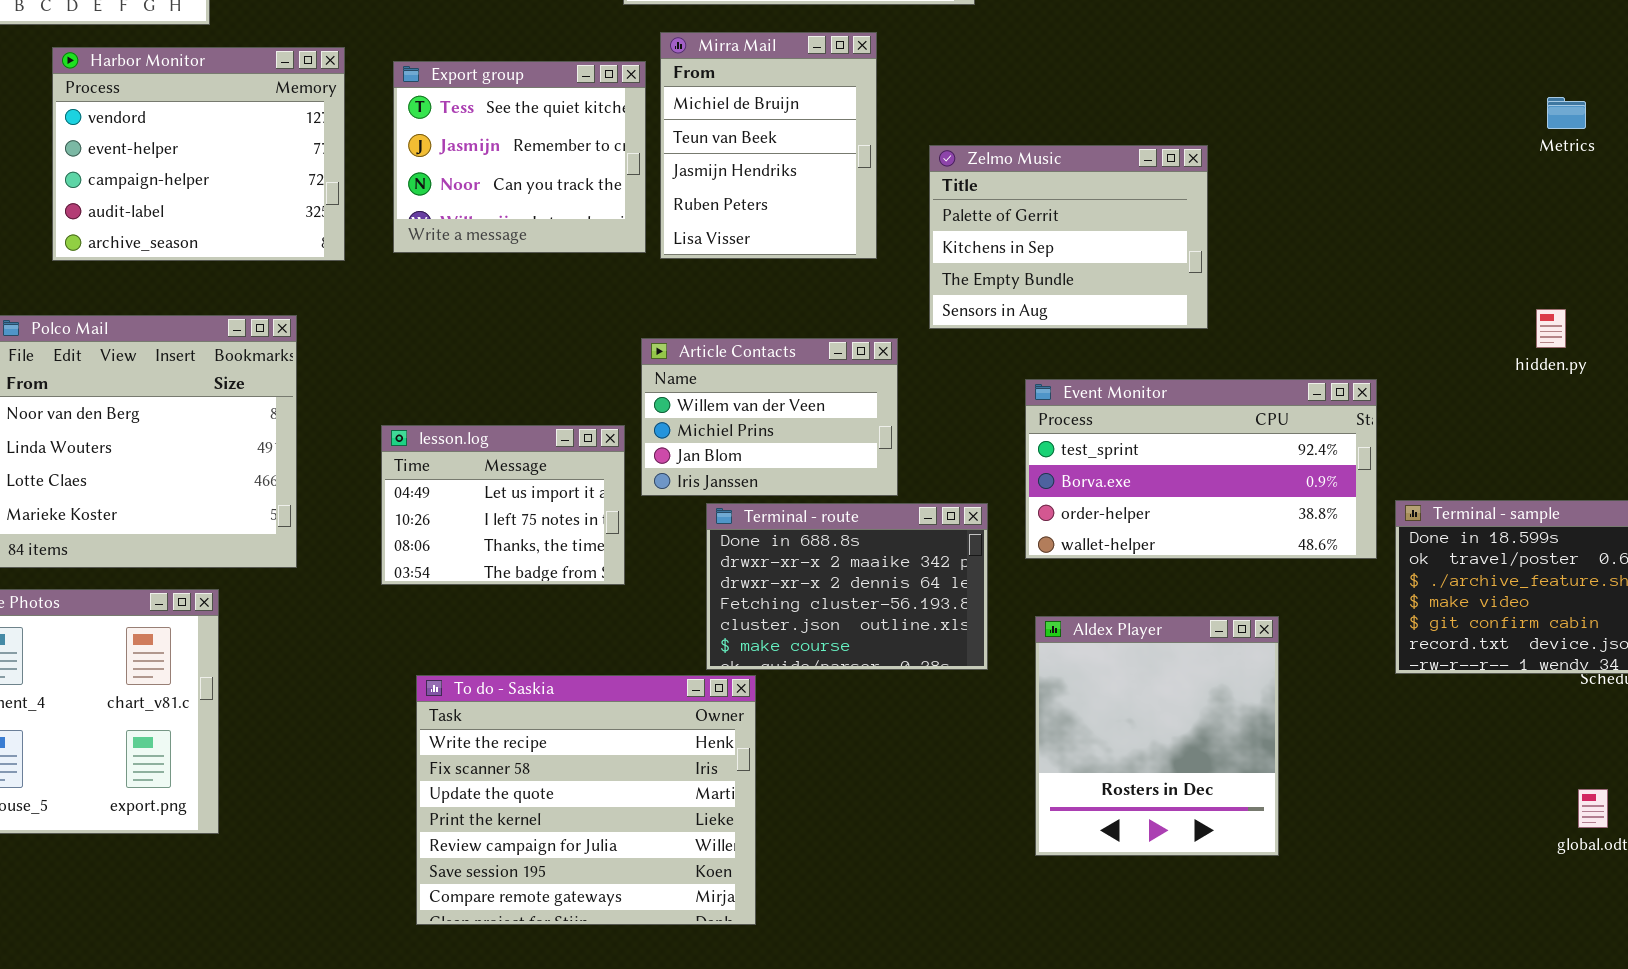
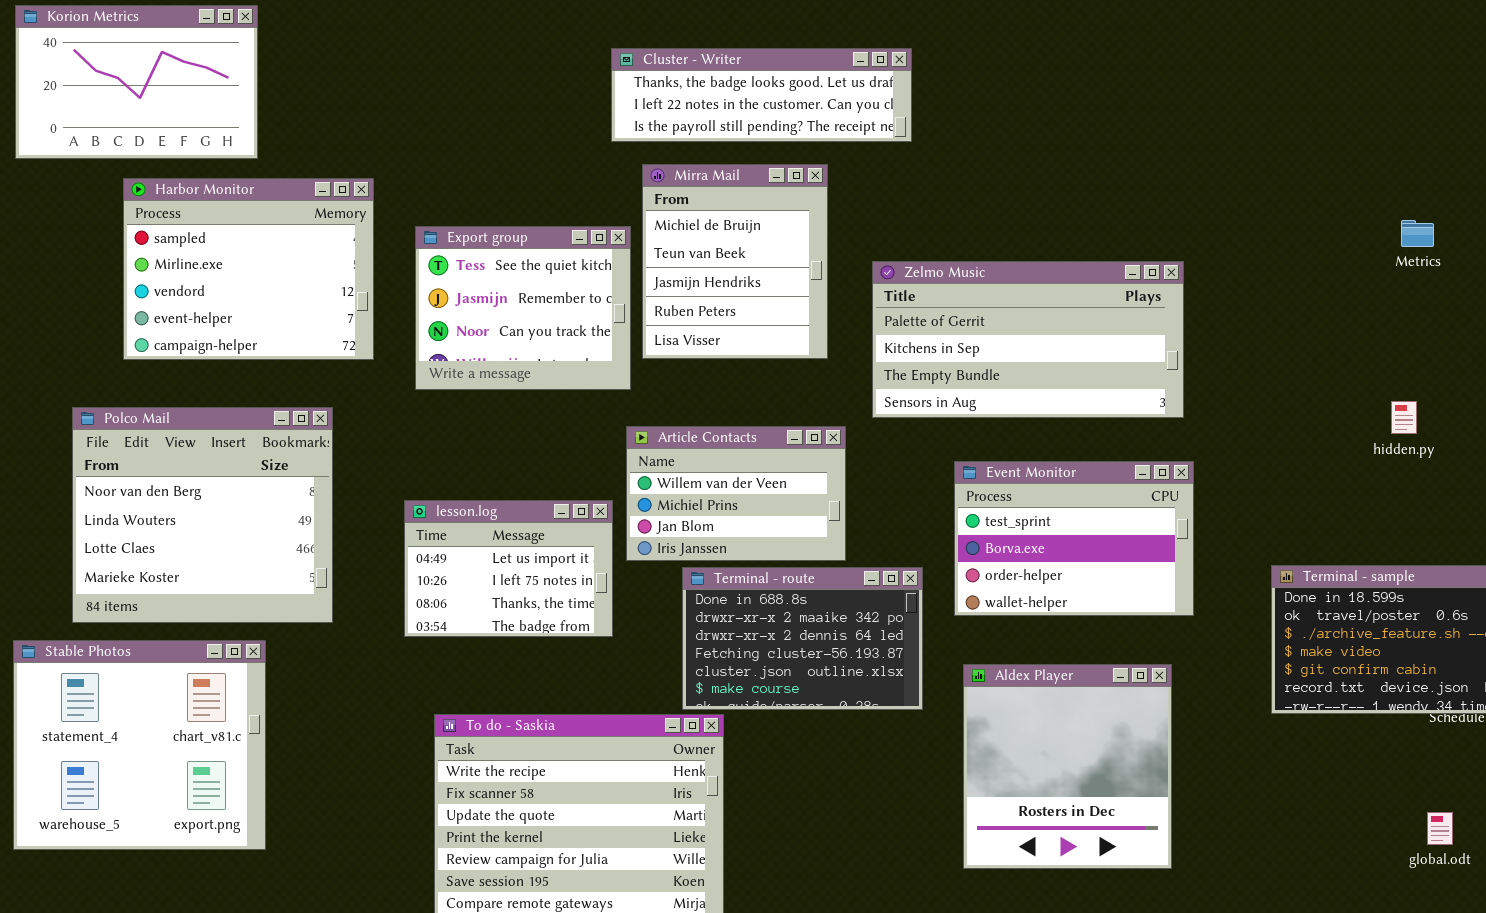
Harbor Monitor: [52,47,345,261] -> [123,178,374,360], scrolled up 2 rows
Export group: [393,61,646,253] -> [415,226,631,390], moved
Zelmo Music: [929,145,1208,329] -> [872,261,1184,418], resized
Event Monitor: [1025,379,1377,559] -> [954,461,1194,616], resized

